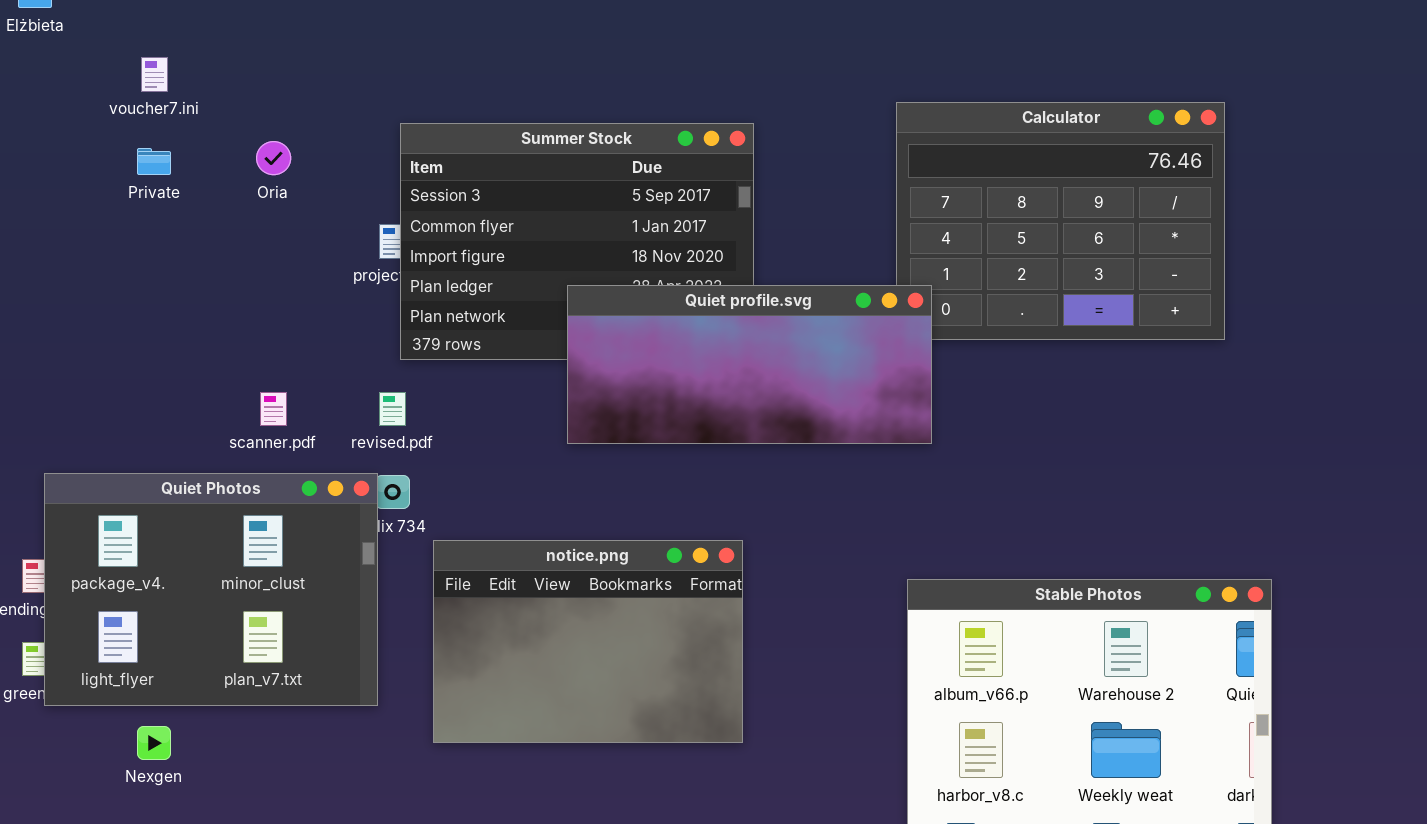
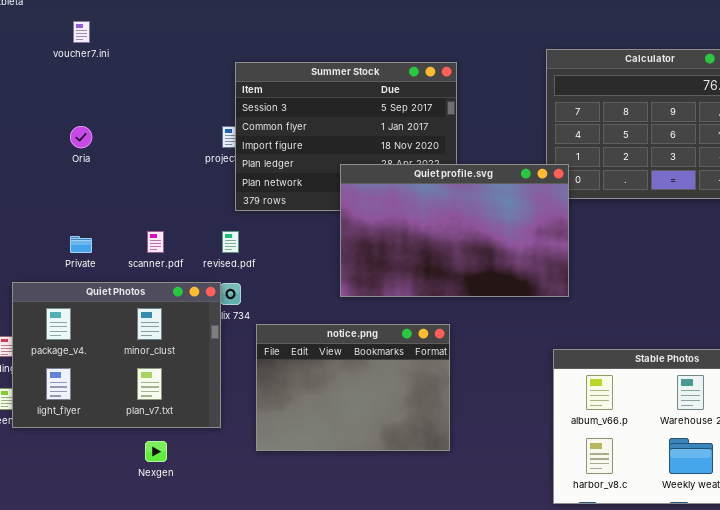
Oria: [256,141,291,175] -> [70,126,92,148], moved
Private: [137,148,171,175] -> [70,236,92,253], moved
Quiet profile.svg: [567,285,932,444] -> [340,164,569,297], resized
Nexgen: [137,726,171,760] -> [145,441,167,462], moved

